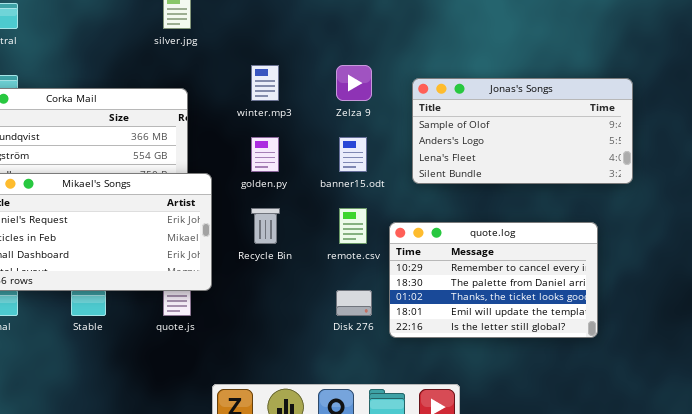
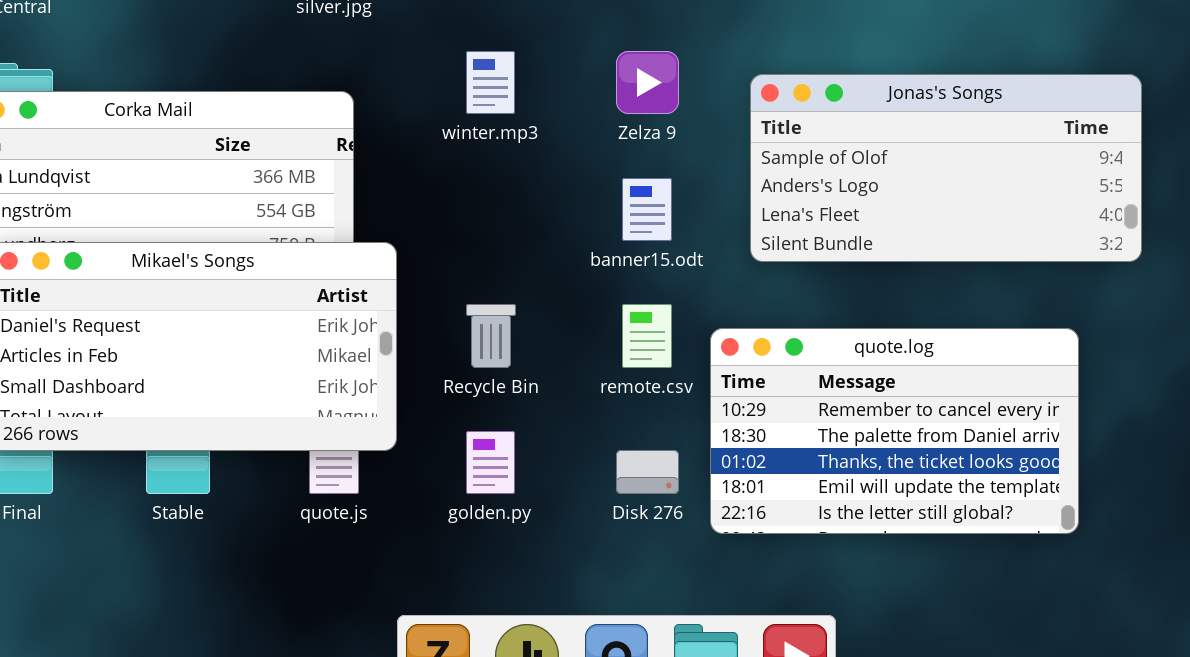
golden.py: [251,137,279,172] -> [466,431,515,494], moved

